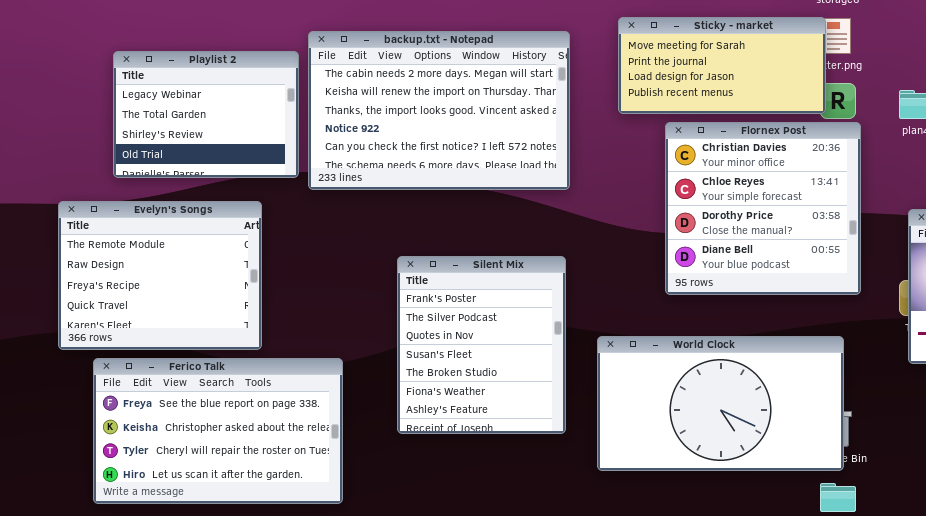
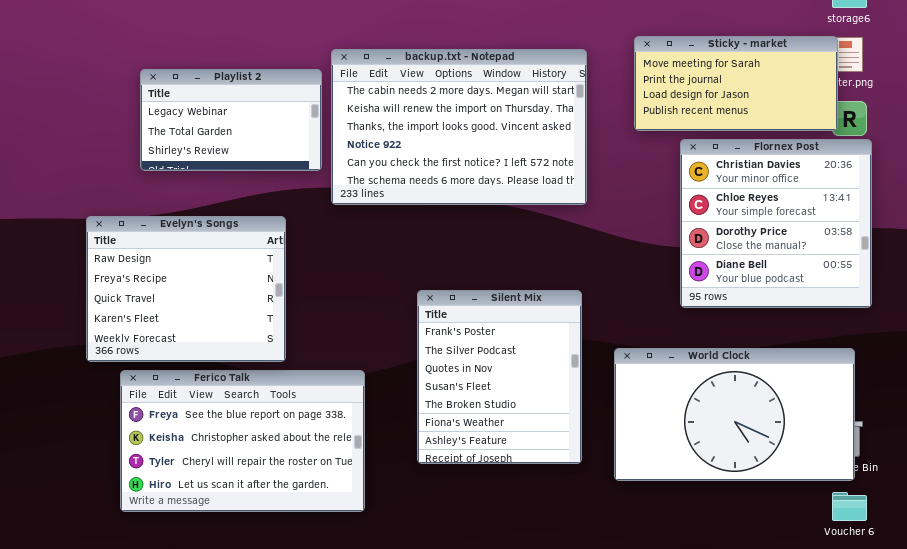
Playlist 2: [113,51,299,178] -> [140,69,322,171], resized
Evelyn's Songs: [58,201,262,350] -> [86,216,286,362], scrolled down 1 row
Silent Mix: [397,256,566,434] -> [417,290,582,464], moved

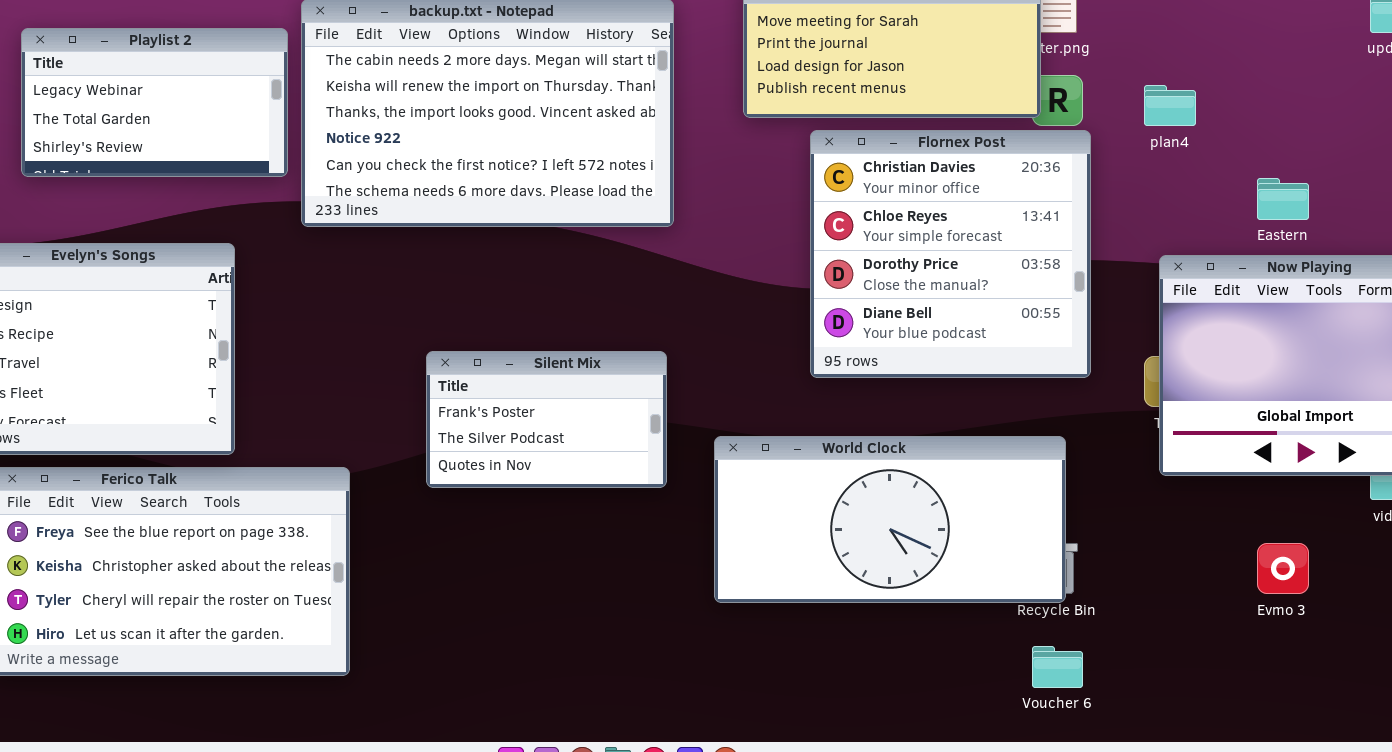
Silent Mix: [417,290,582,464] -> [426,351,667,488], resized
World Clock: [614,348,855,481] -> [714,436,1066,603], resized

